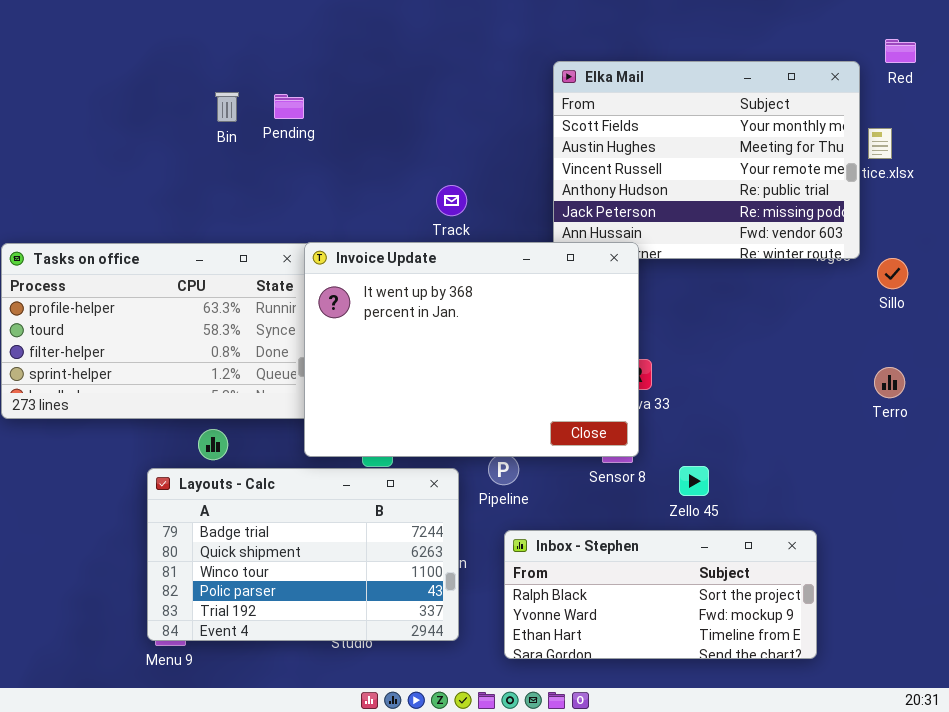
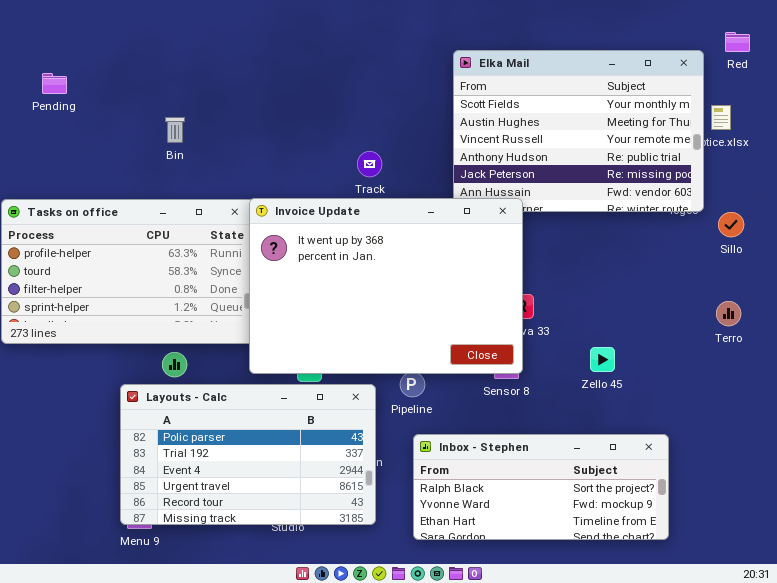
Bin: [215,92,239,122] -> [165,117,185,143], moved
Pending: [274,94,304,119] -> [42,73,67,94], moved
Zello 45: [679,466,709,496] -> [590,347,615,372], moved
Layouts - Calc: [147,468,459,641] -> [120,384,376,525], scrolled down 3 rows

